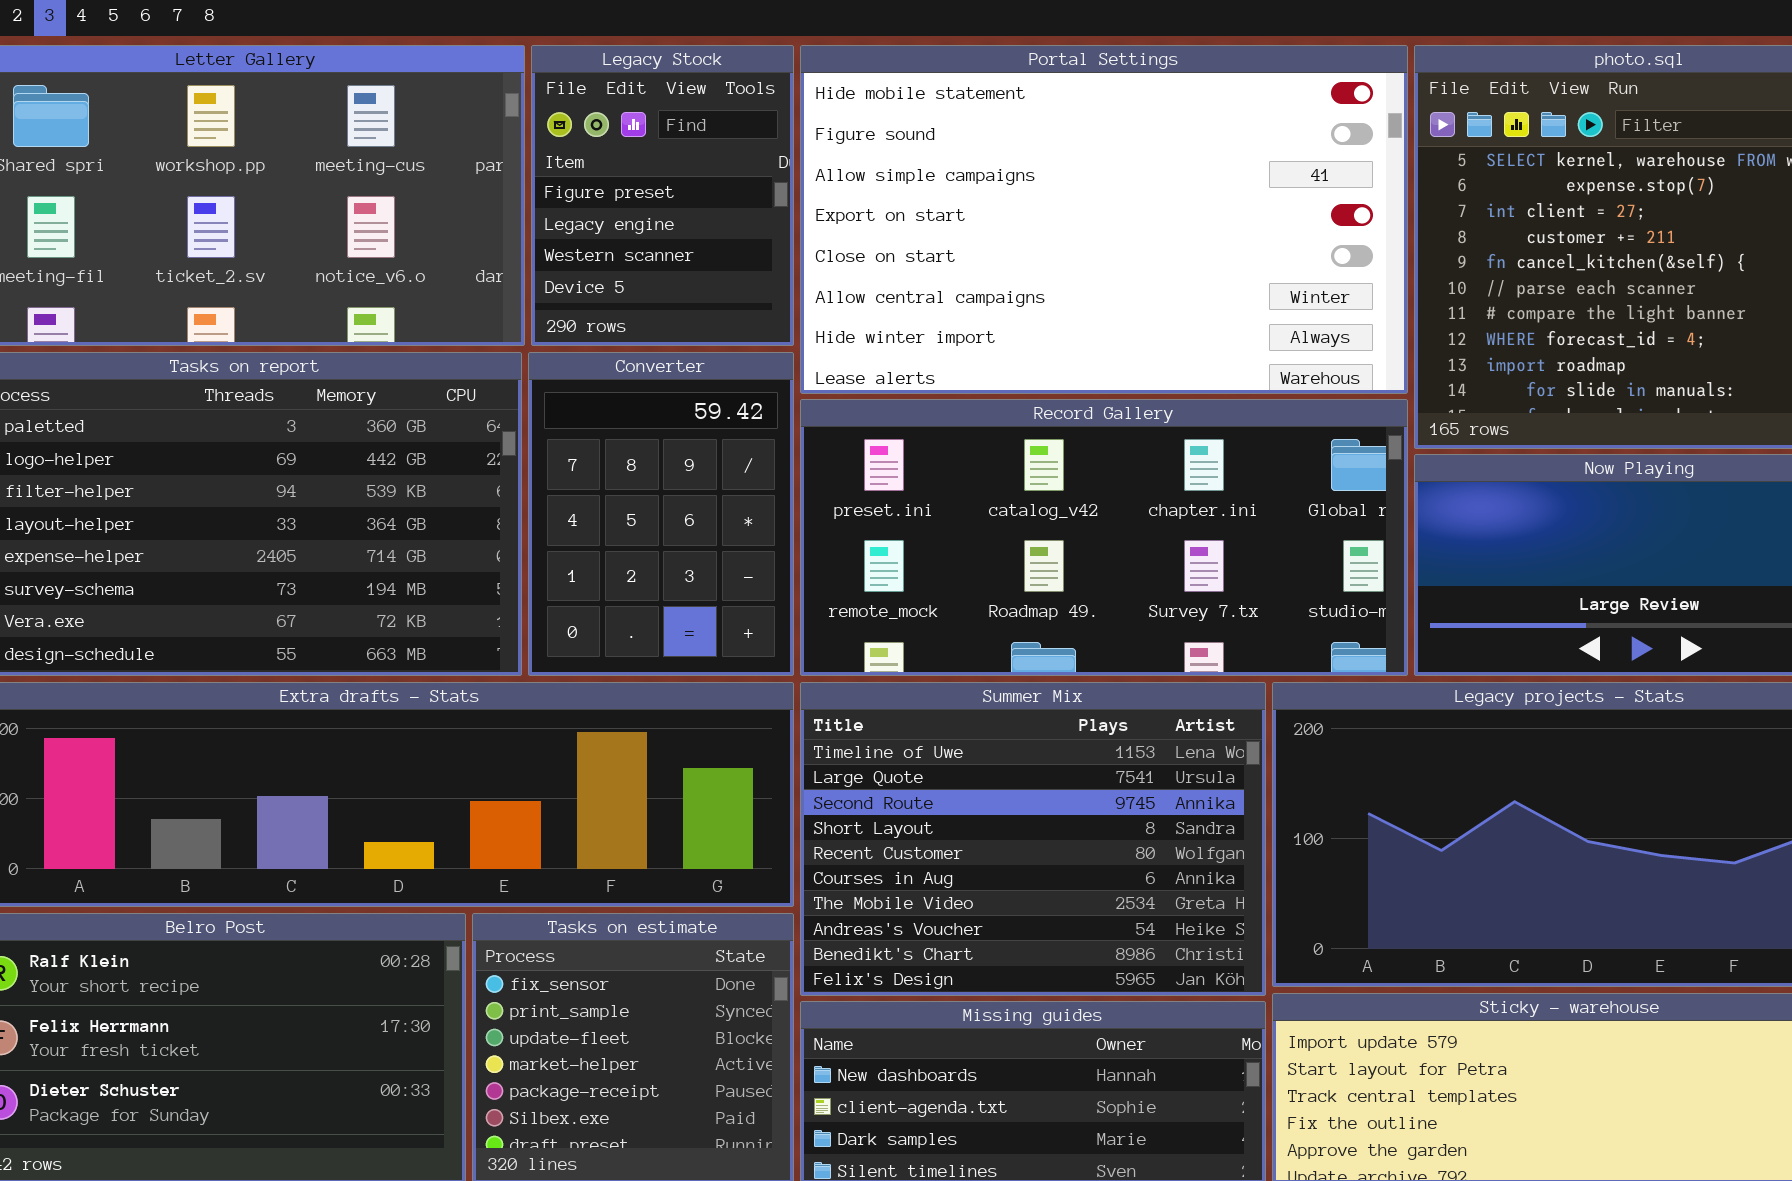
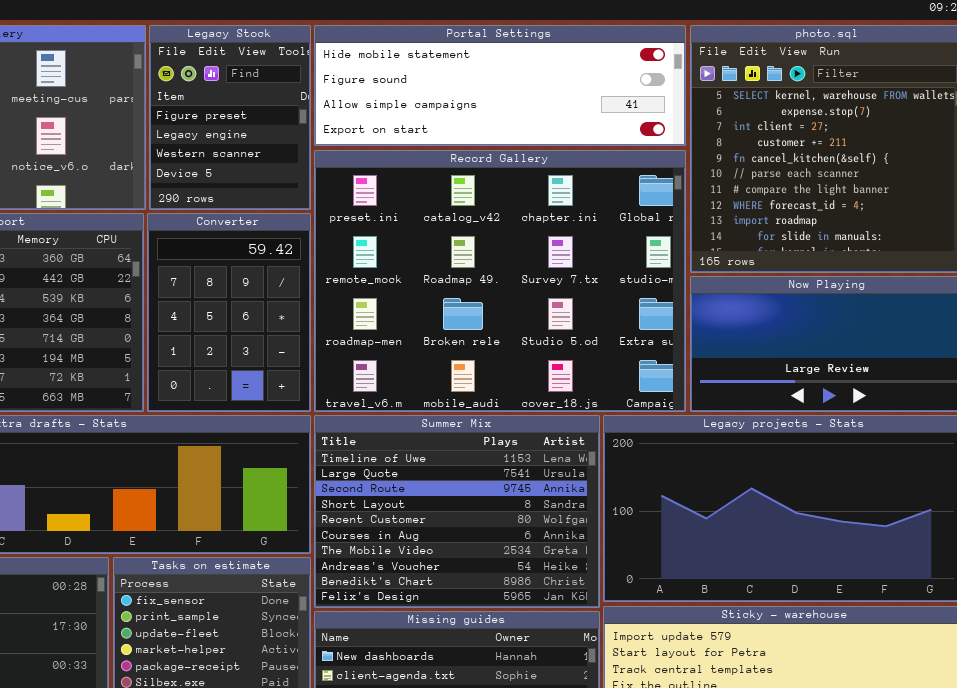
Portal Settings: [800,45,1408,394] -> [314,25,686,146], resized
Record Gallery: [800,399,1408,676] -> [314,150,686,412], resized

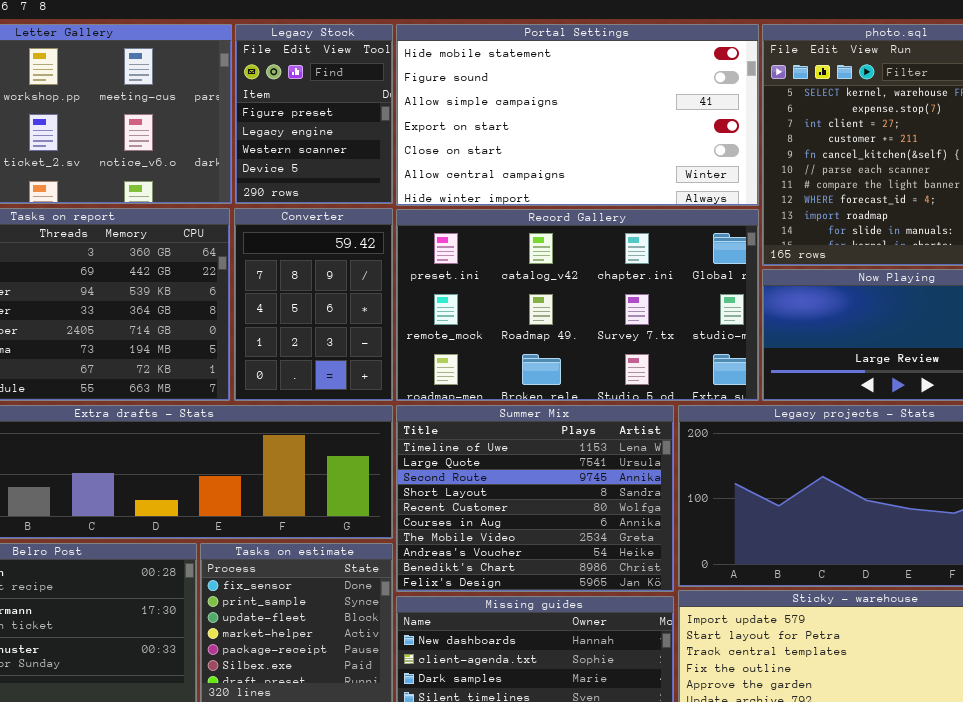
Portal Settings: [314,25,686,146] -> [396,24,759,206], resized
Record Gallery: [314,150,686,412] -> [396,209,759,401], resized

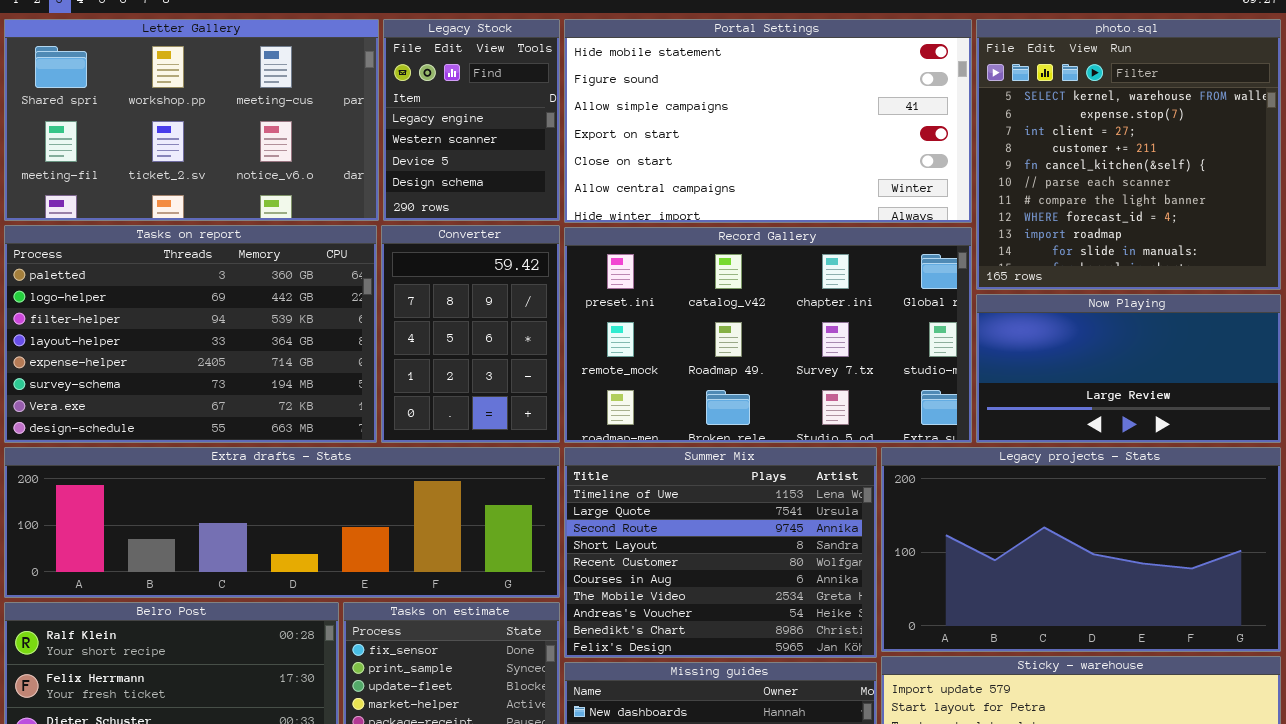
Legacy Stock: [235,24,393,204] -> [383,19,560,221], scrolled down 1 row

